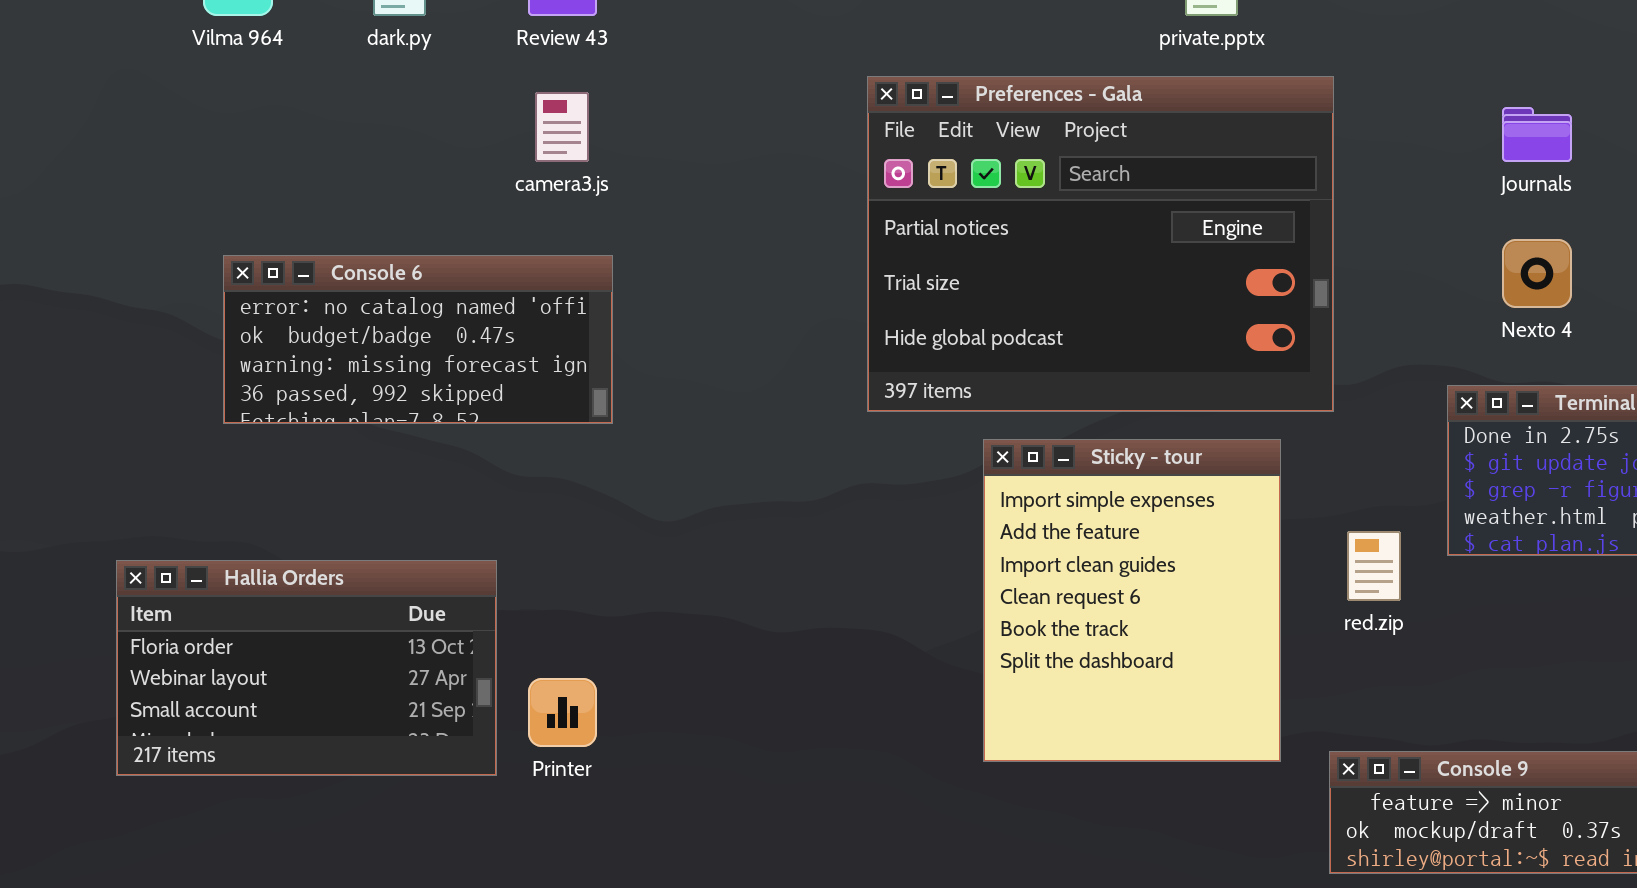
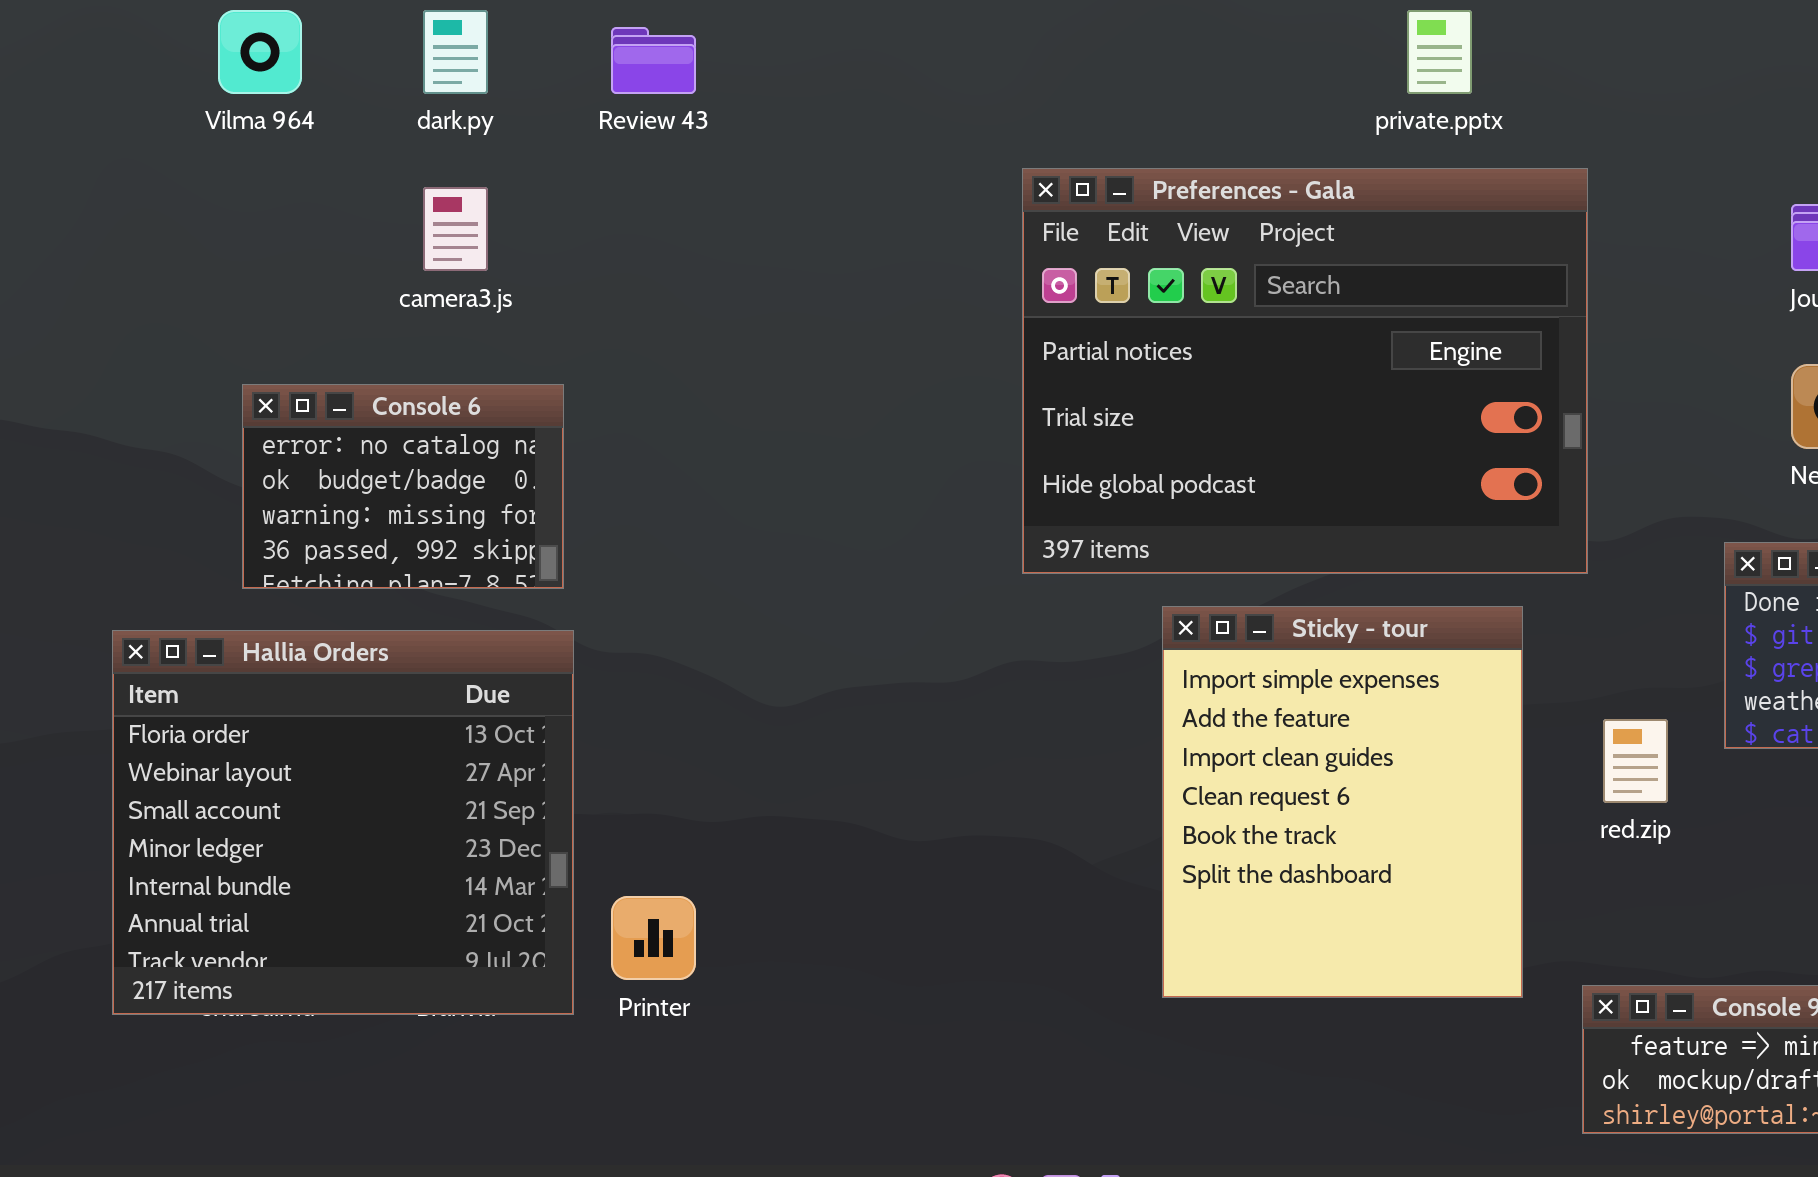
camera3.js: [535,92,589,162] -> [423,187,488,271], moved
Console 6: [223,255,613,424] -> [242,384,564,589], resized
Hallia Orders: [116,560,497,776] -> [112,630,574,1015], resized

